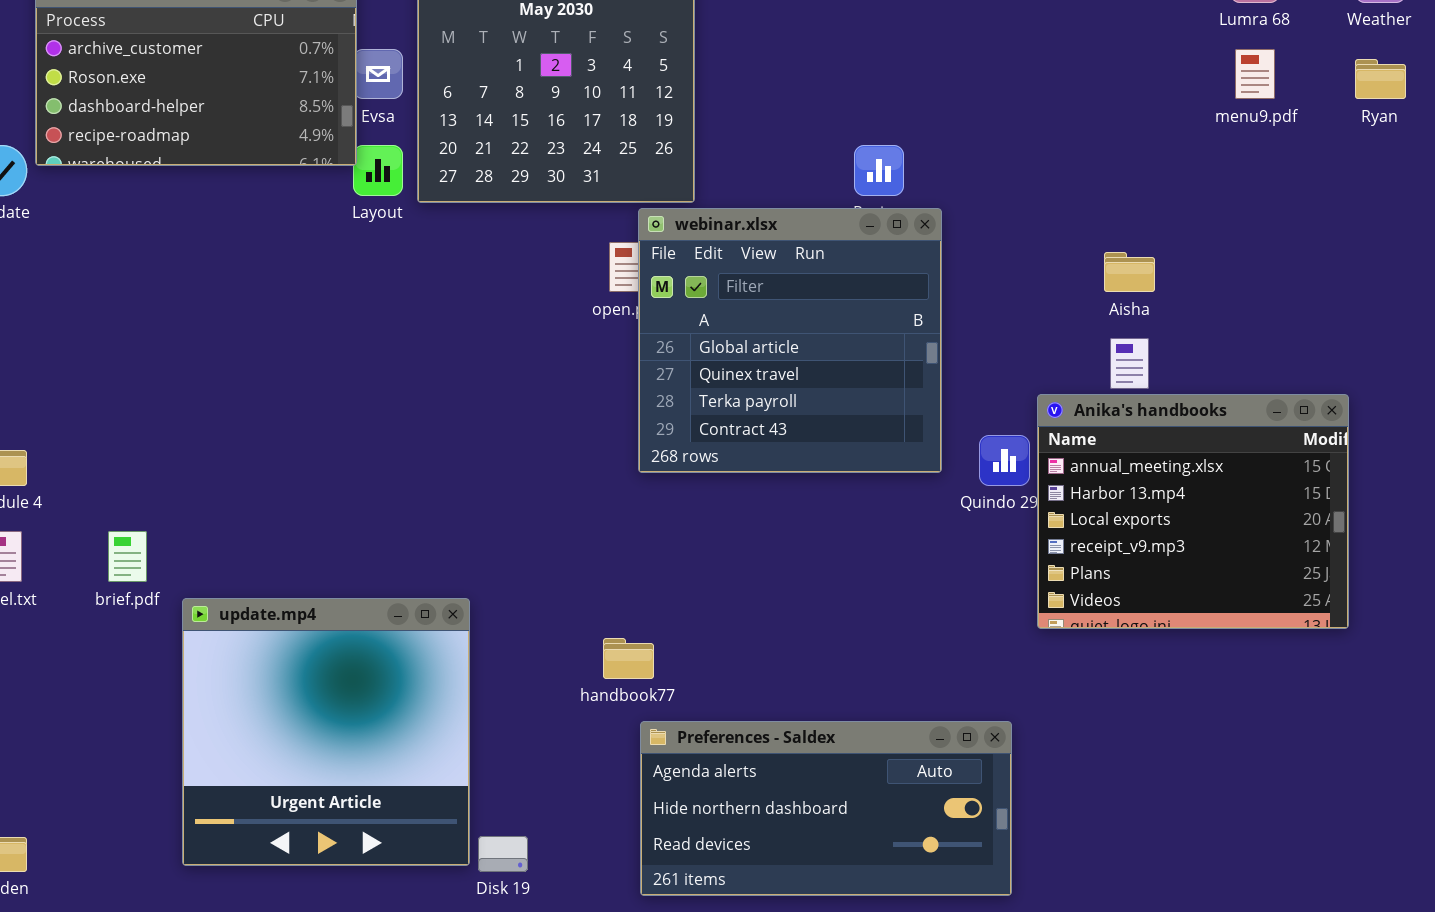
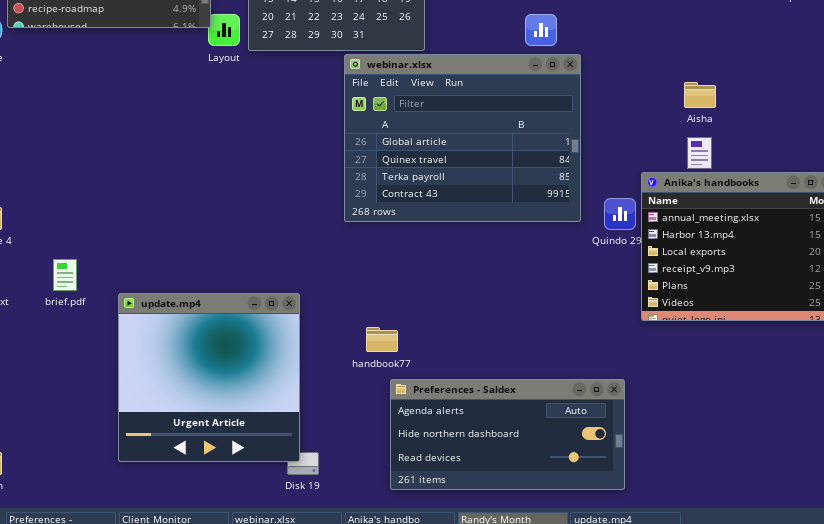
webinar.xlsx: [638,208,942,473] -> [344,54,581,222], resized
update.mp4: [182,598,470,866] -> [118,293,300,462], moved

